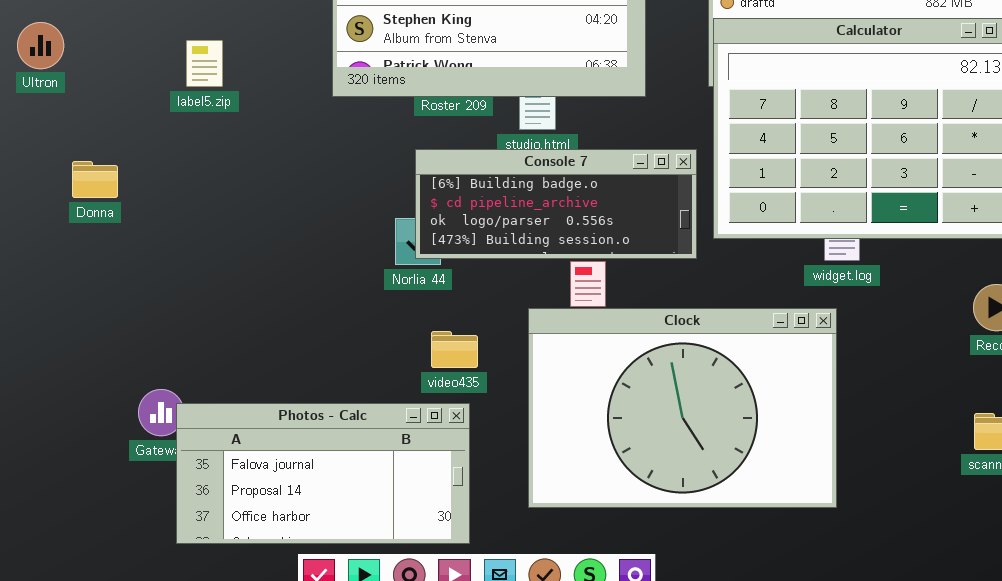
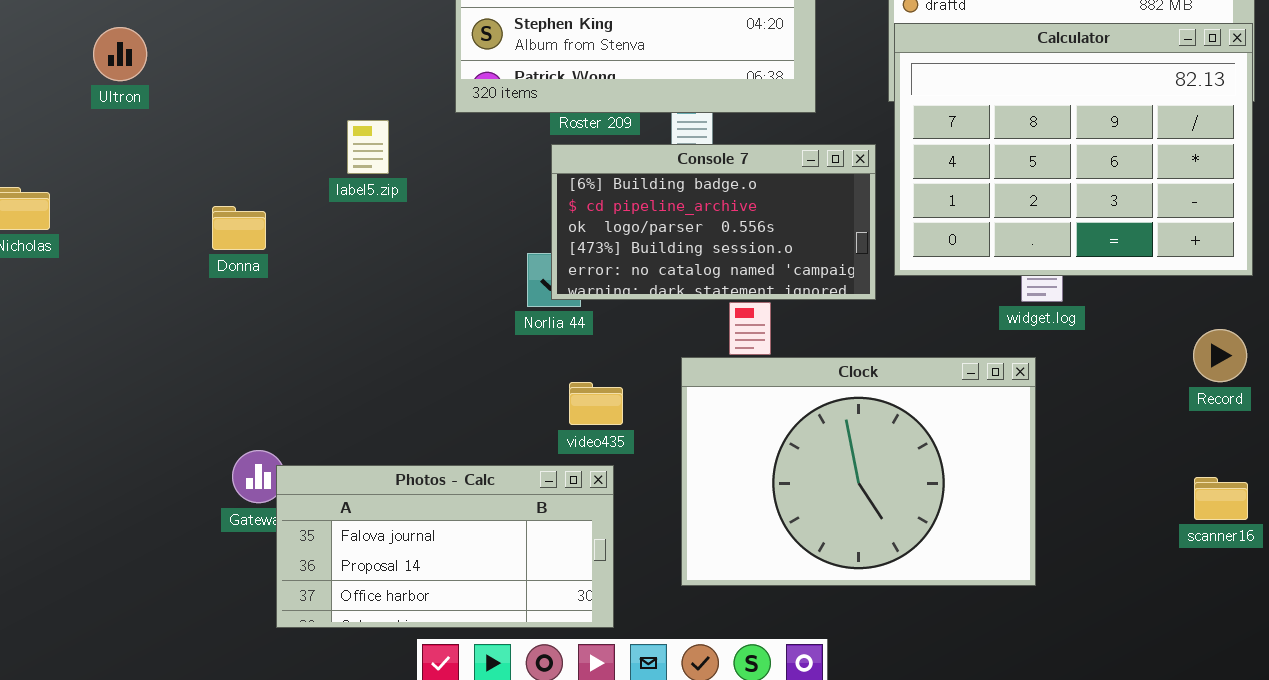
label5.zip: [186,40,223,87] -> [347,120,389,174], moved
Console 7: [415,149,697,259] -> [551,144,876,300], resized
Donna: [72,161,118,198] -> [212,206,266,250], moved

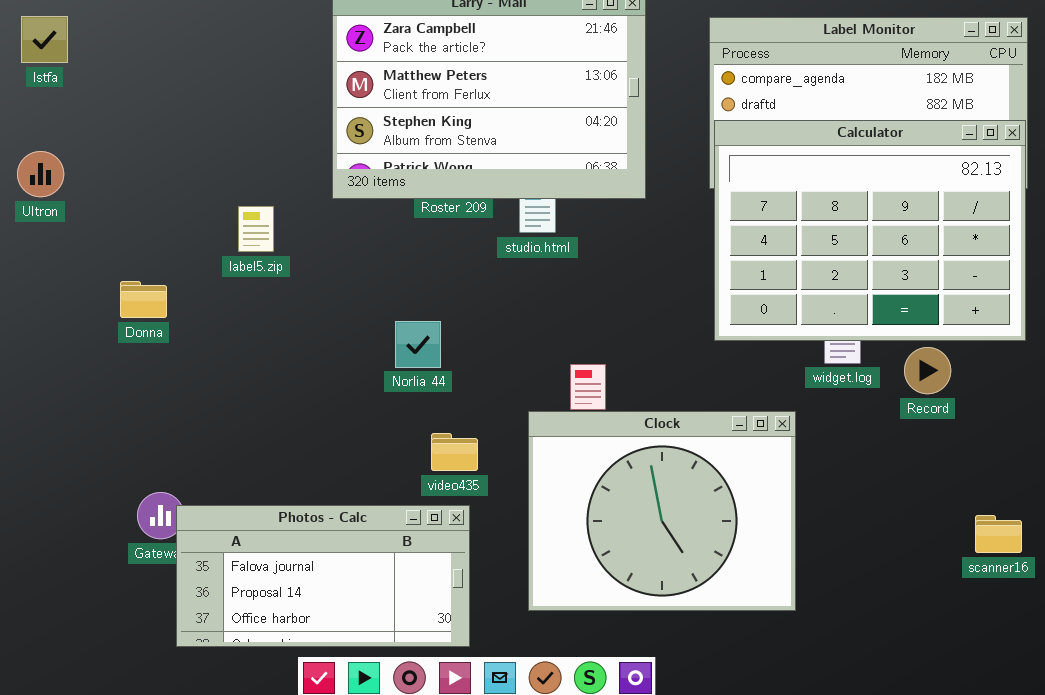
Ultron: [93,27,147,81] -> [17,151,64,197], moved
Console 7: [551,144,876,300] -> none, closed
Record: [1193,329,1247,382] -> [904,347,951,394], moved
Clock: [681,357,1036,586] -> [528,411,796,611], resized

